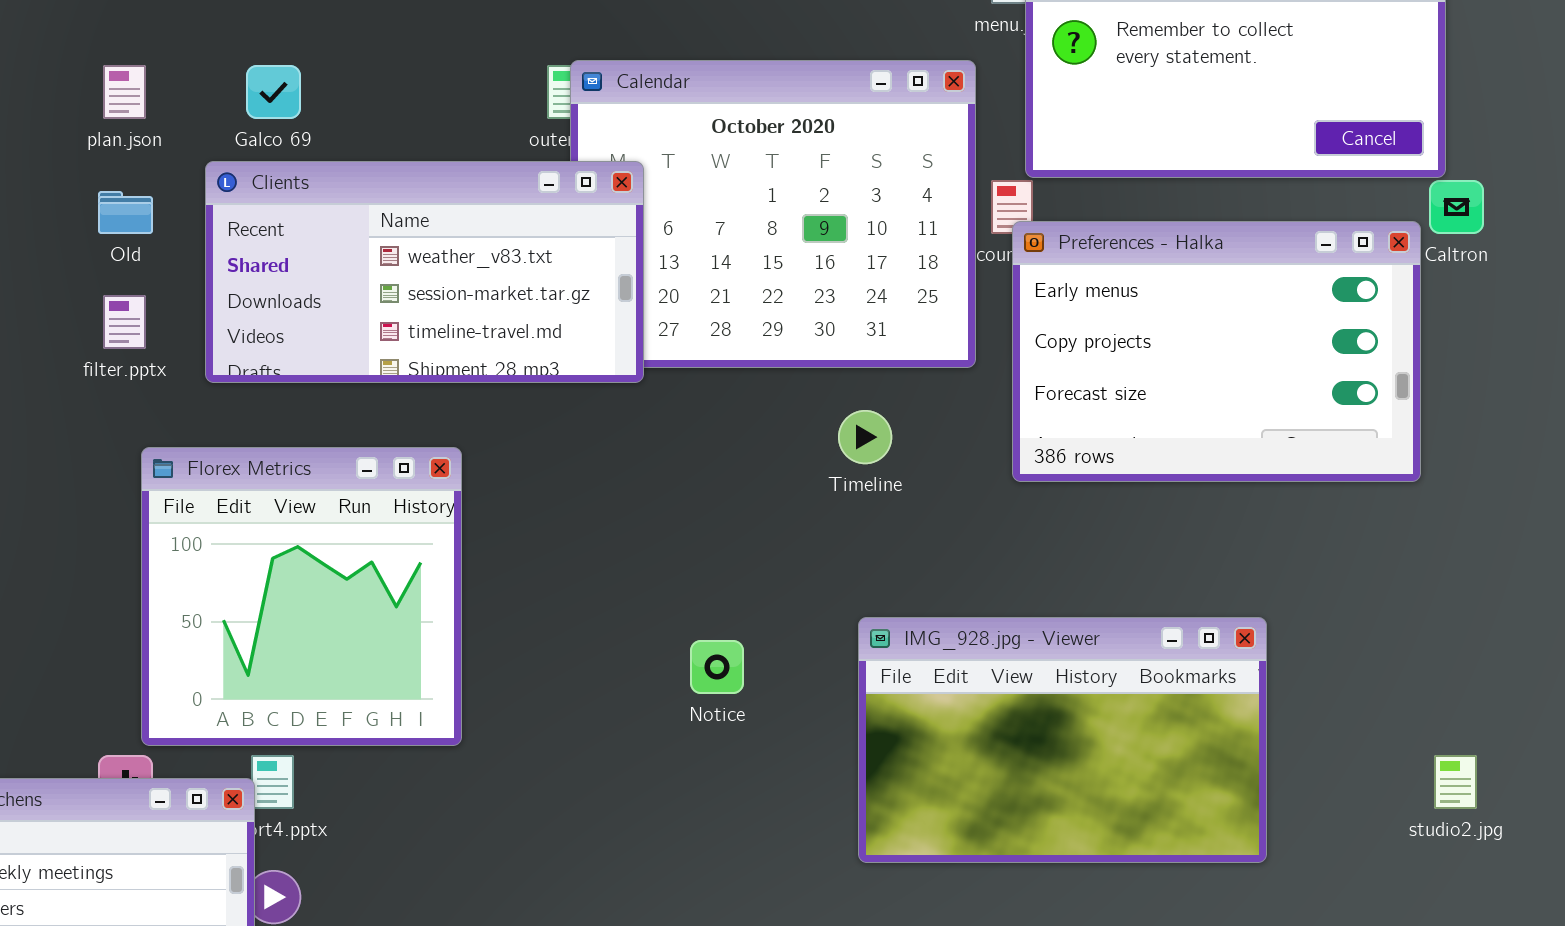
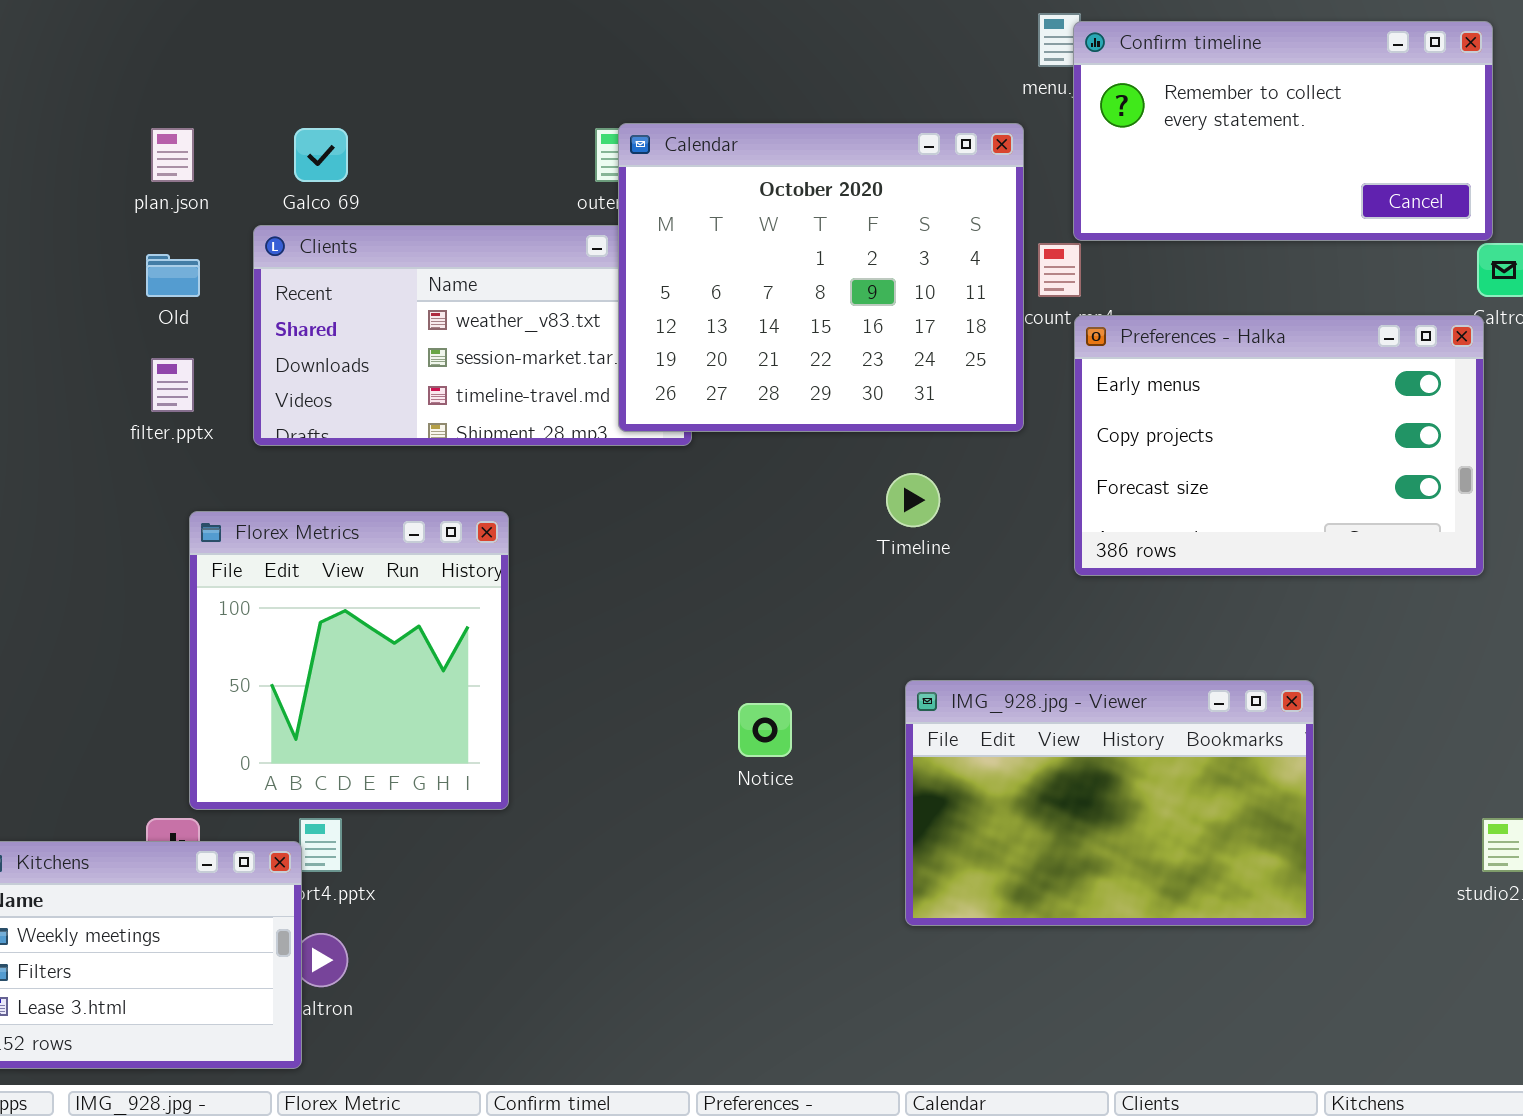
Calendar: [570,60,976,368] -> [618,123,1024,432], raised
Preferences - Halka: [1012,221,1421,482] -> [1074,315,1484,576], moved

